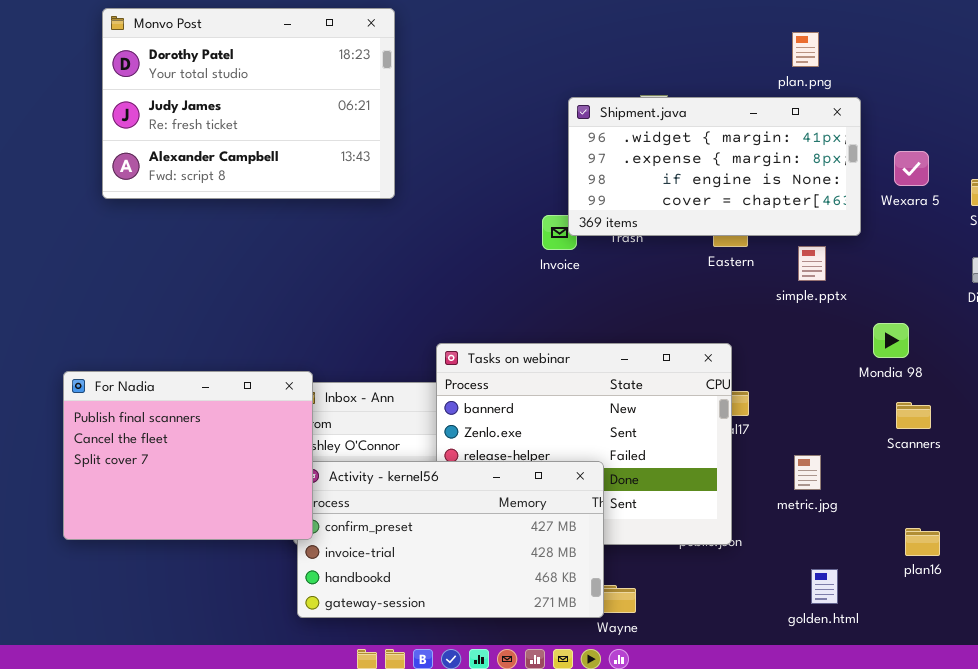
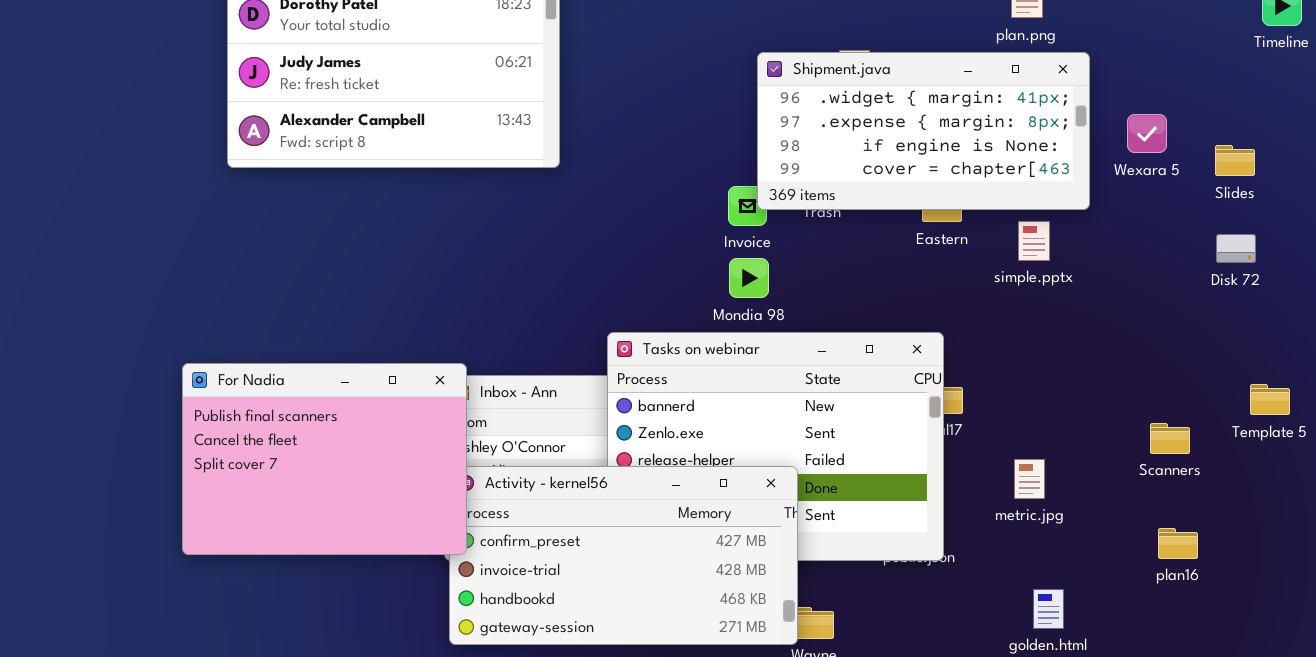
Mondia 98: [873,323,909,358] -> [729,258,769,298], moved
Scanners: [896,402,931,429] -> [1150,423,1190,454], moved
plan16: [905,528,940,556] -> [1158,528,1198,559], moved

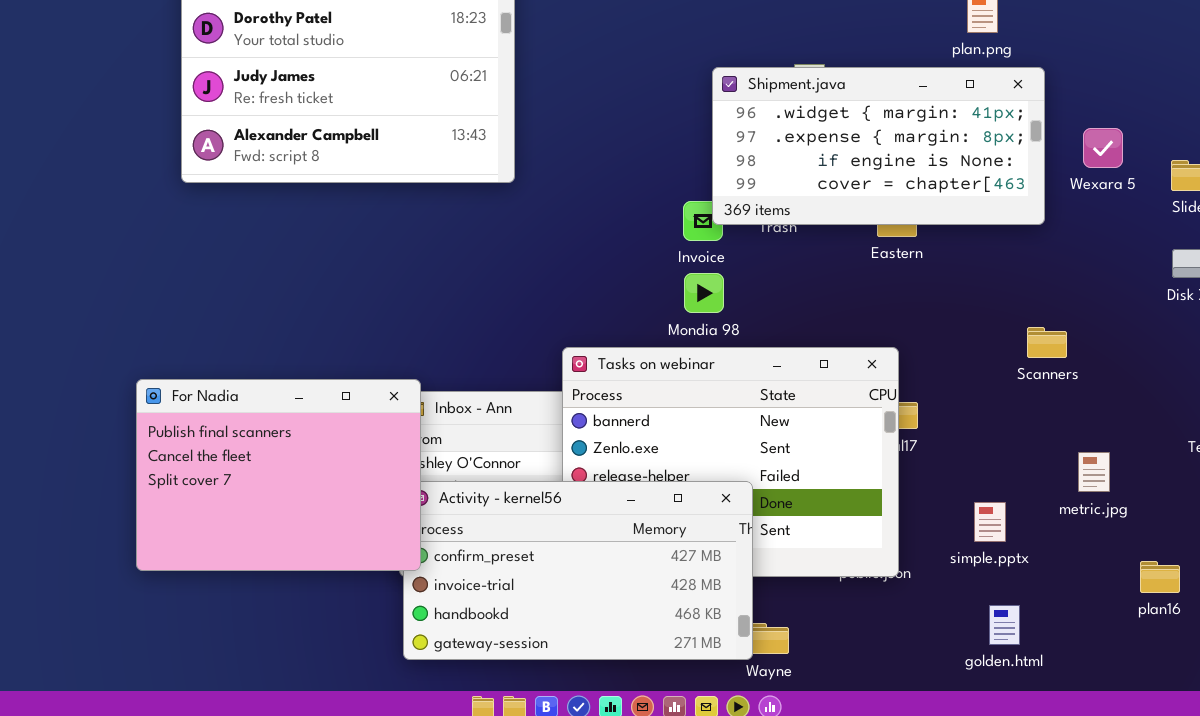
simple.pptx: [1018,221,1050,261] -> [974,502,1006,542], moved
Scanners: [1150,423,1190,454] -> [1027,327,1067,358], moved
metric.jpg: [1014,459,1045,499] -> [1078,452,1110,492], moved
plan16: [1158,528,1198,559] -> [1140,561,1180,593], moved

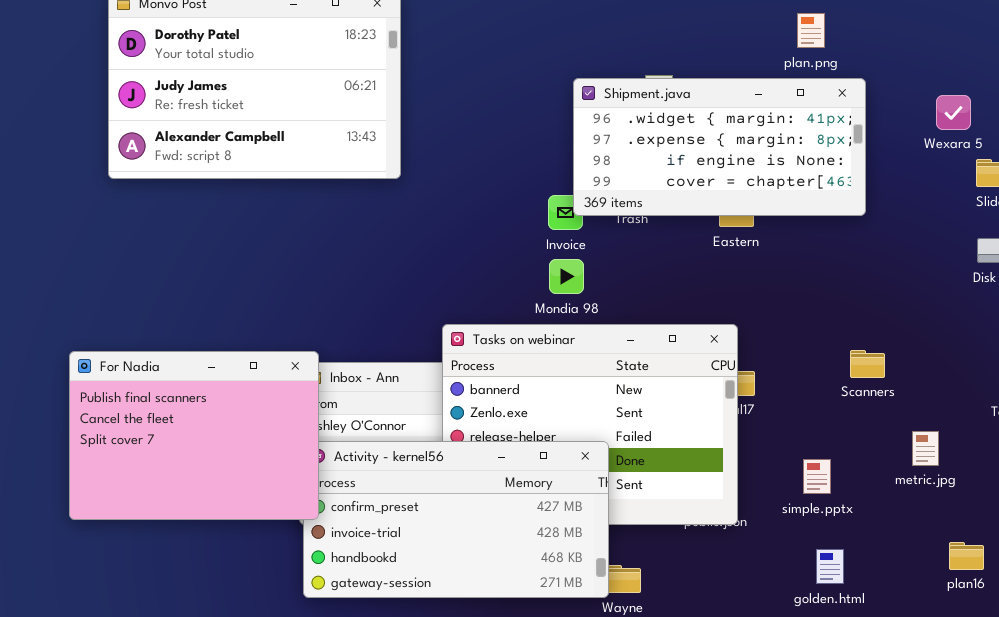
Wexara 5: [1083,128,1123,168] -> [936,95,971,130], moved
Scanners: [1027,327,1067,358] -> [850,350,885,378], moved
metric.jpg: [1078,452,1110,492] -> [912,431,939,466], moved
plan16: [1140,561,1180,593] -> [949,542,984,570], moved

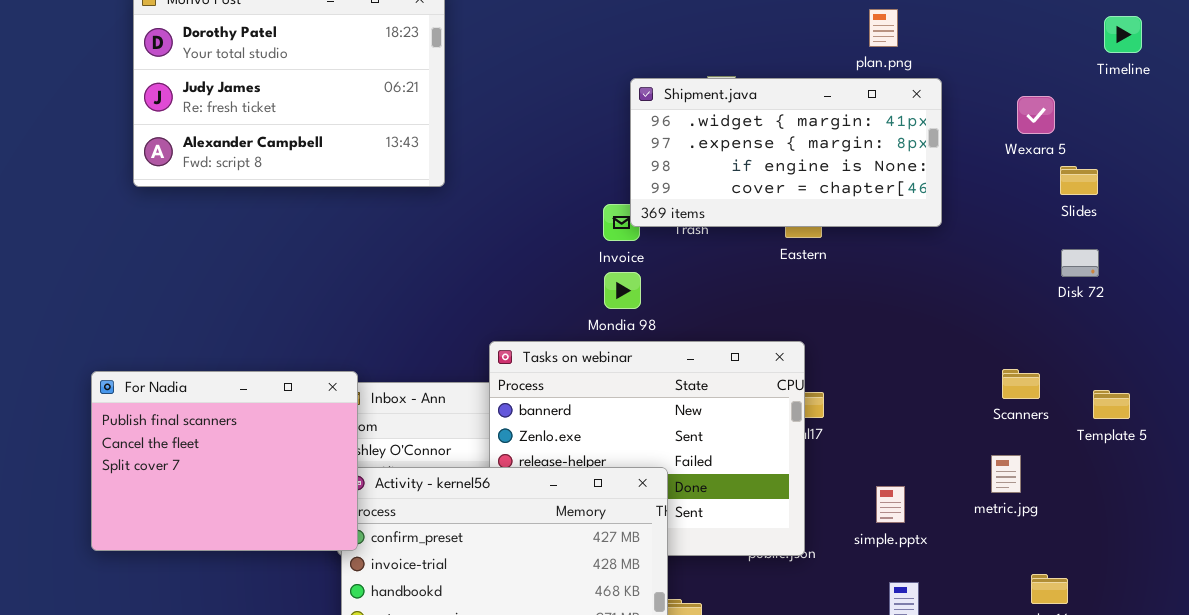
Scanners: [850,350,885,378] -> [1002,369,1040,399], moved

